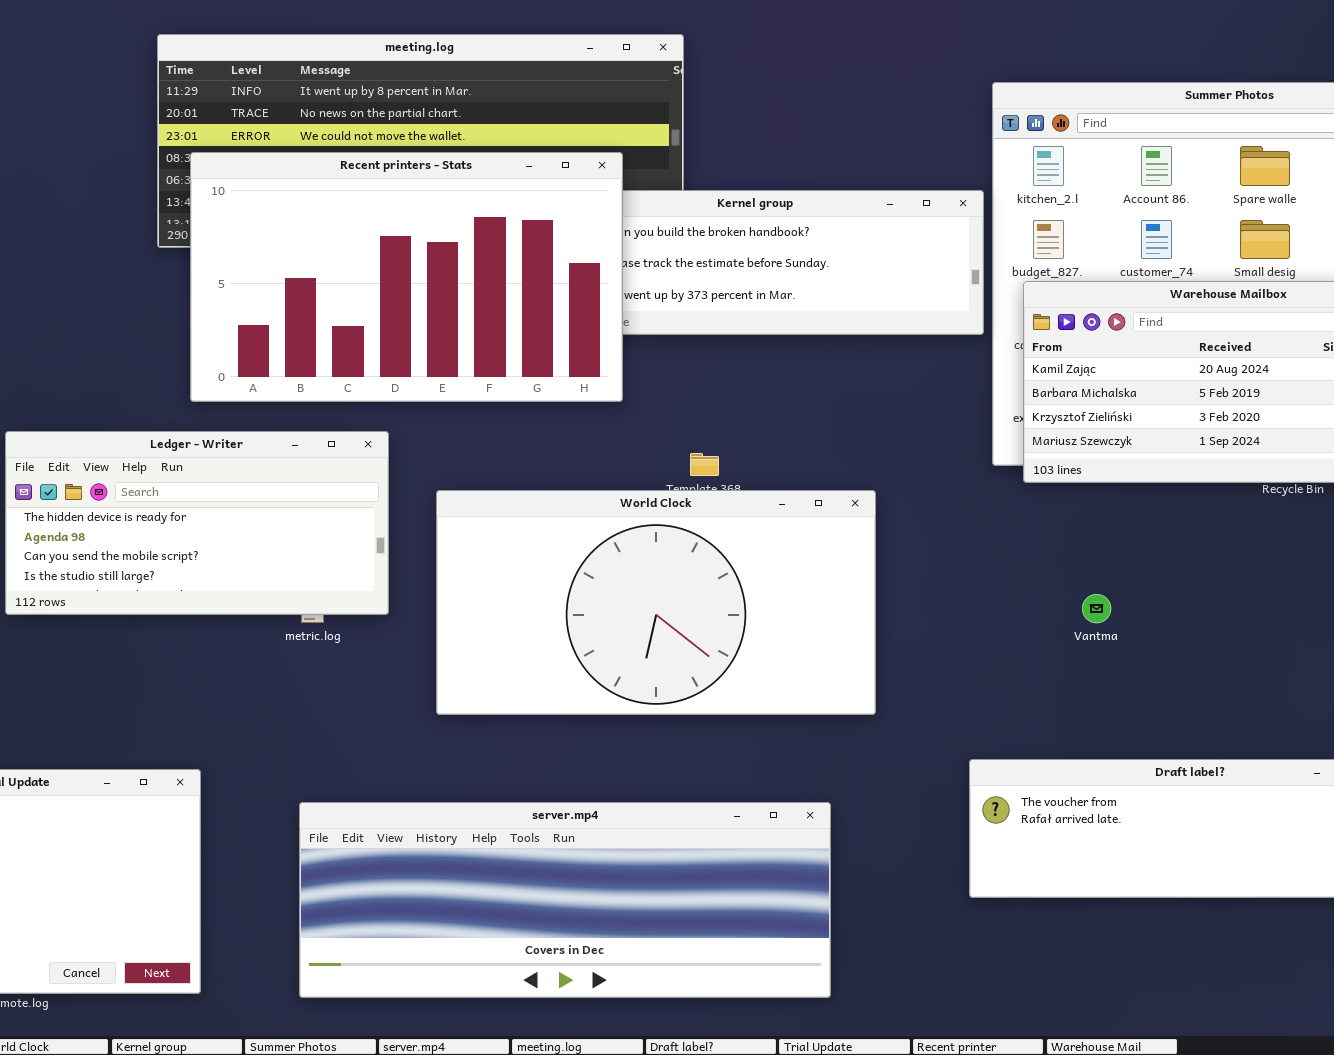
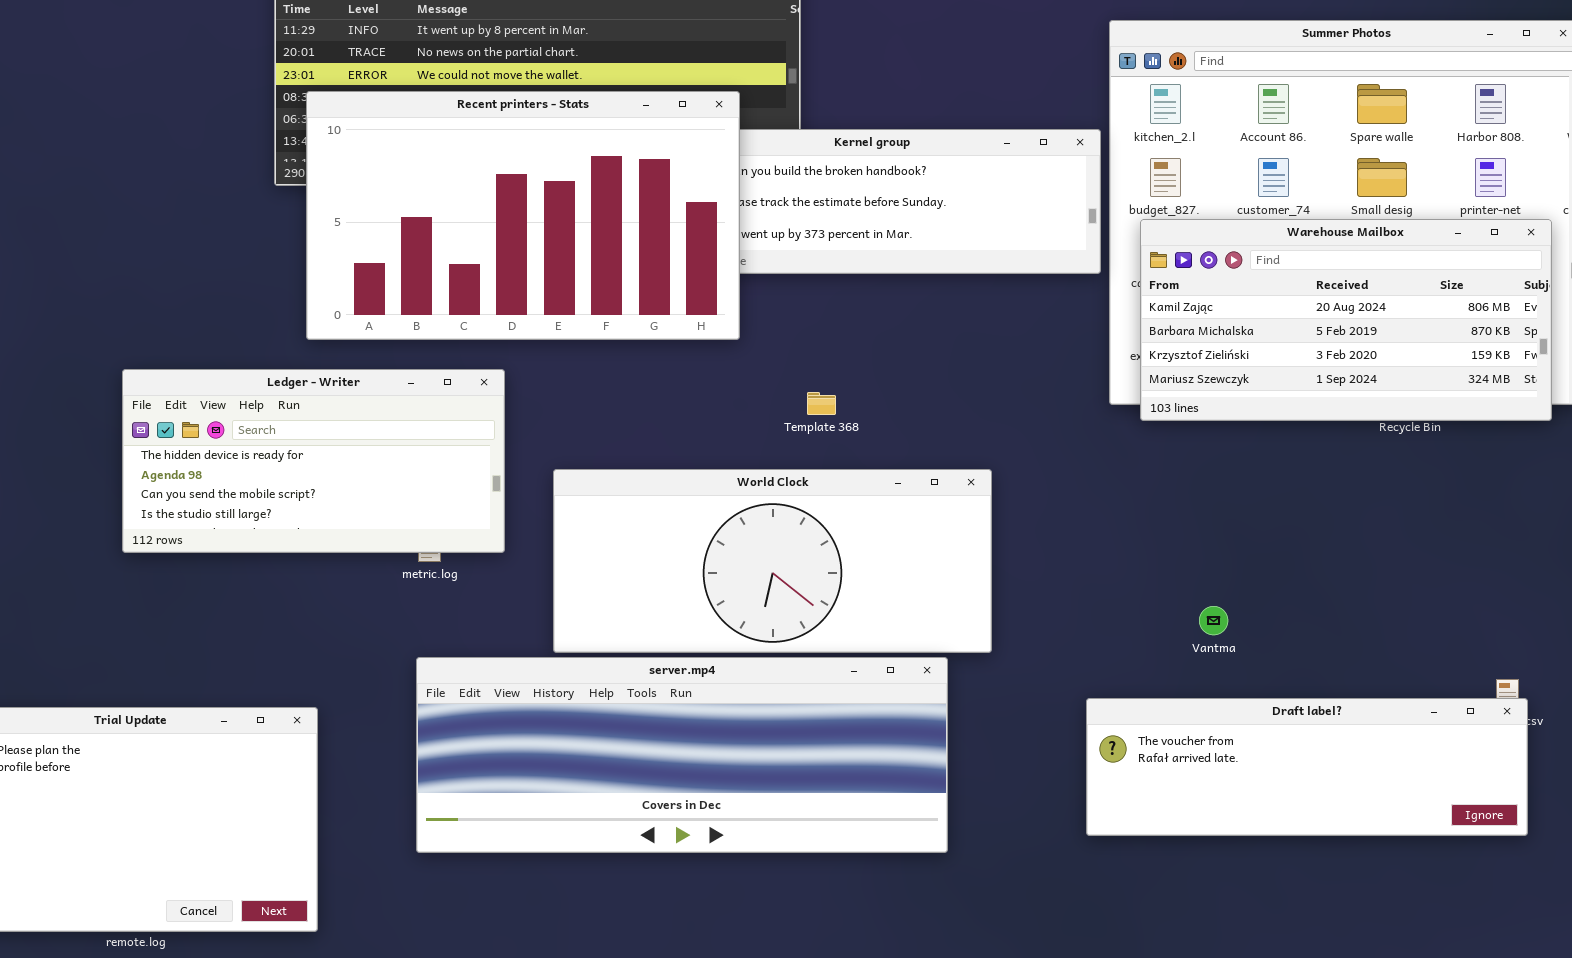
World Clock: [436,490,876,715] -> [553,469,992,653], resized
Vantma: [1082,594,1111,623] -> [1199,606,1228,635], moved
server.mp4: [299,802,831,998] -> [416,657,948,853], moved

